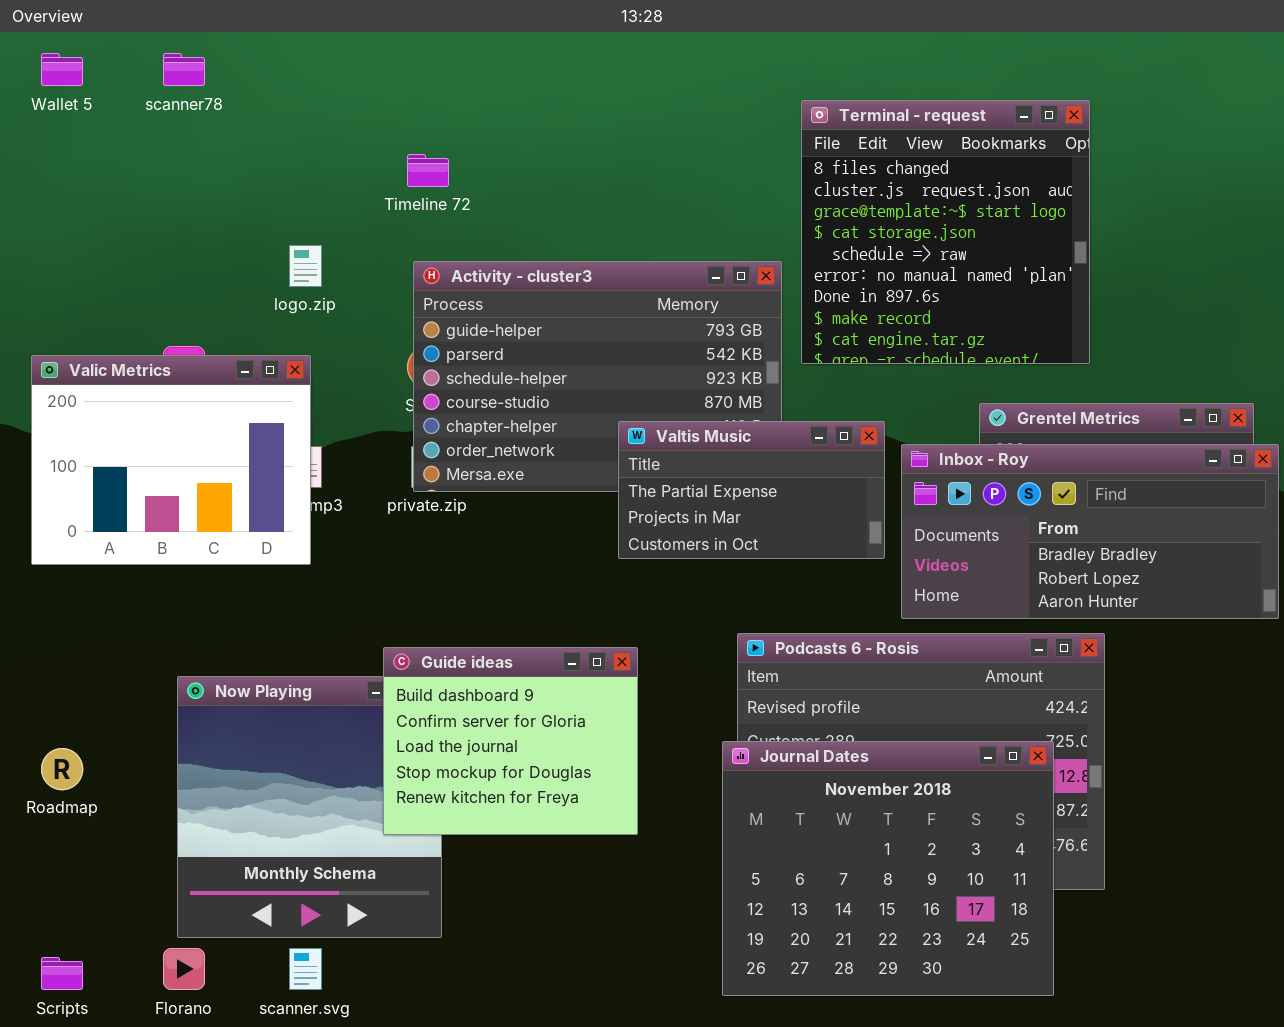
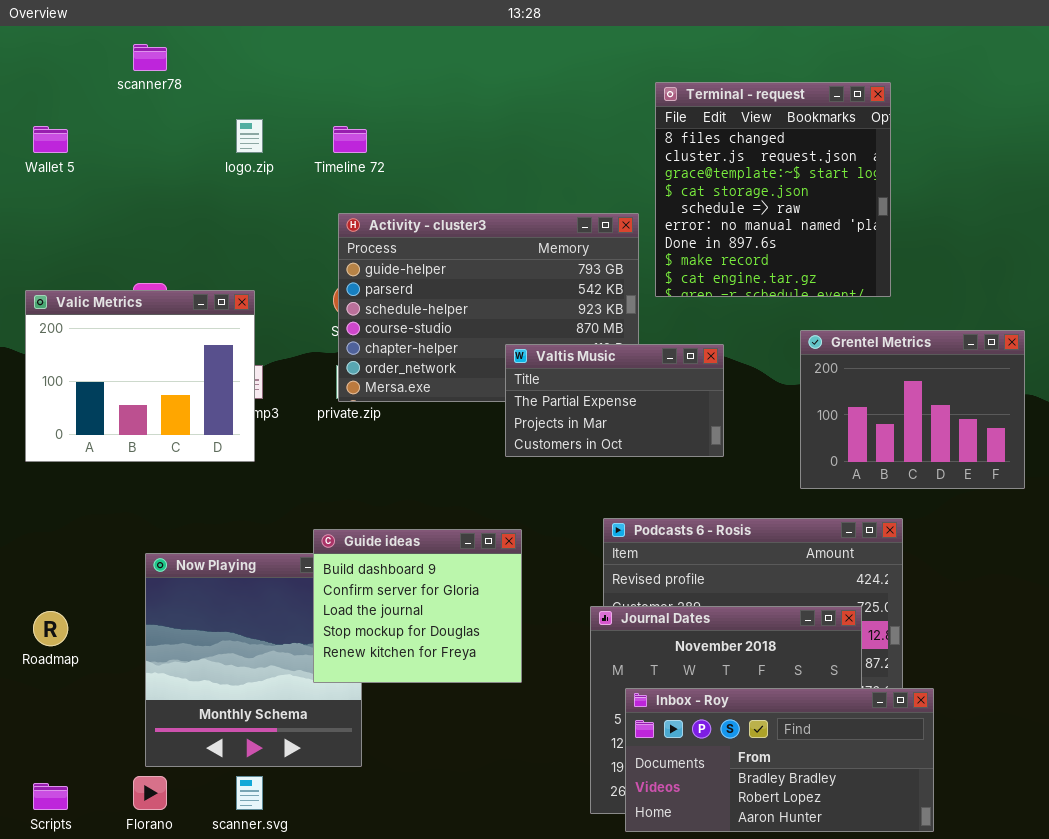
Wallet 5: [41,53,83,86] -> [33,126,68,153], moved
logo.zip: [289,245,322,287] -> [236,119,263,153], moved
Inbox - Roy: [901,444,1279,619] -> [625,688,934,832], moved

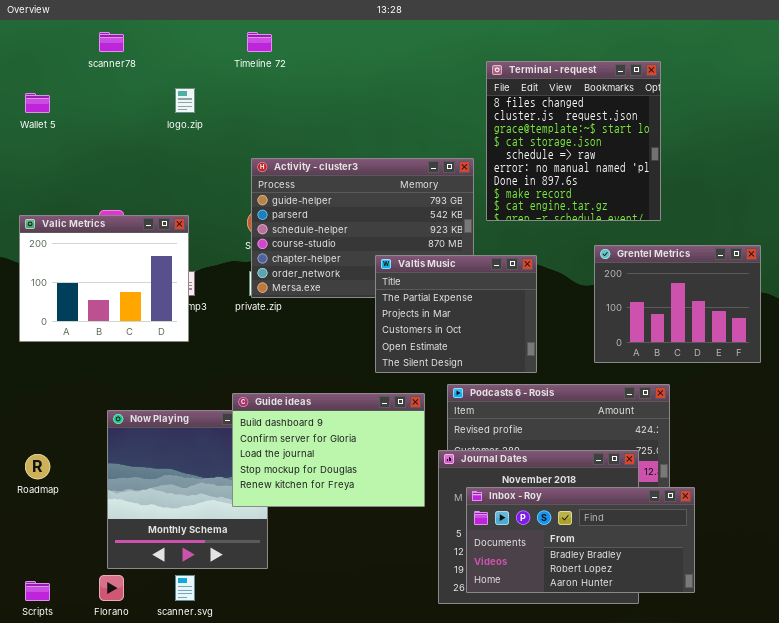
Timeline 72: [333,126,367,153] -> [247,32,272,52], moved
Valtis Music: [505,344,724,457] -> [375,255,537,373], resized
Guide ideas: [313,529,522,683] -> [232,393,425,507], resized
Inbox - Roy: [625,688,934,832] -> [466,487,695,593], moved

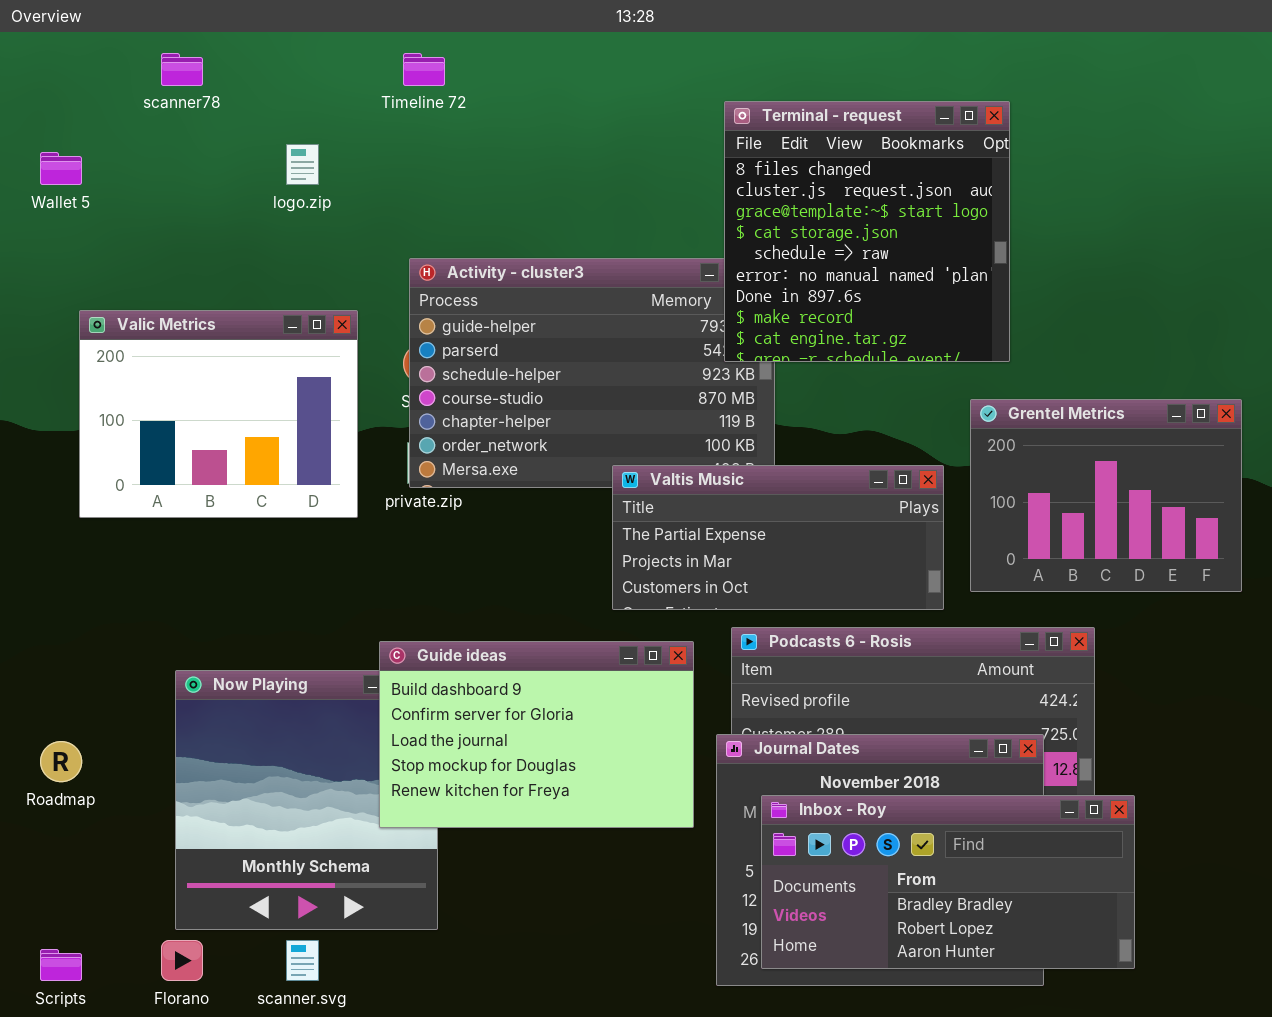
Terminal - request: [486,61,661,221] -> [724,101,1010,362], moved
Valic Metrics: [19,215,189,342] -> [79,310,358,518], moved
Valtis Music: [375,255,537,373] -> [612,465,944,610], resized

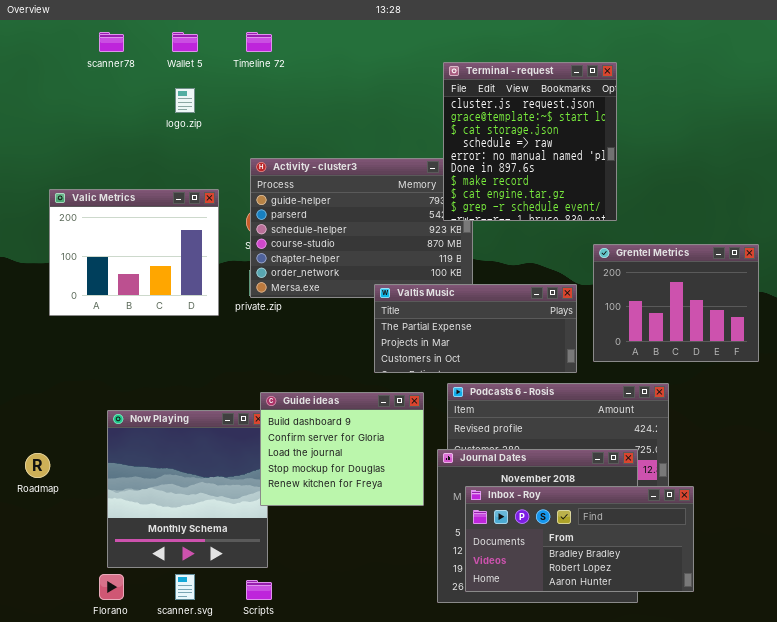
Terminal - request: [724,101,1010,362] -> [443,62,617,221], scrolled down 1 row
Wallet 5: [40,152,82,185] -> [172,32,198,52], moved
Guide ideas: [379,641,694,828] -> [260,392,424,506], resized
Scripts: [40,949,82,981] -> [246,580,272,600], moved

